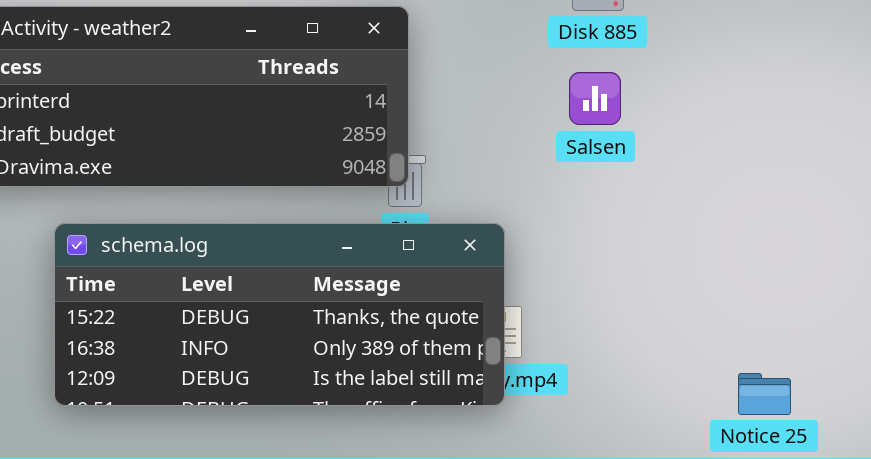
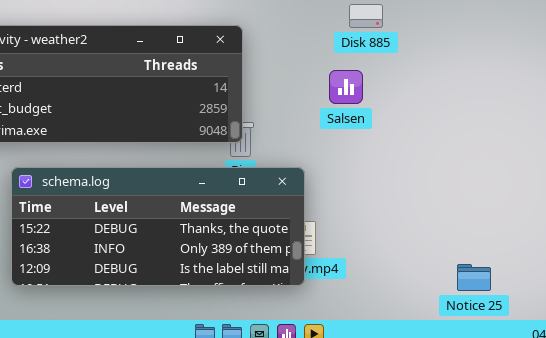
Salsen: [569,72,621,125] -> [329,70,363,104], moved

